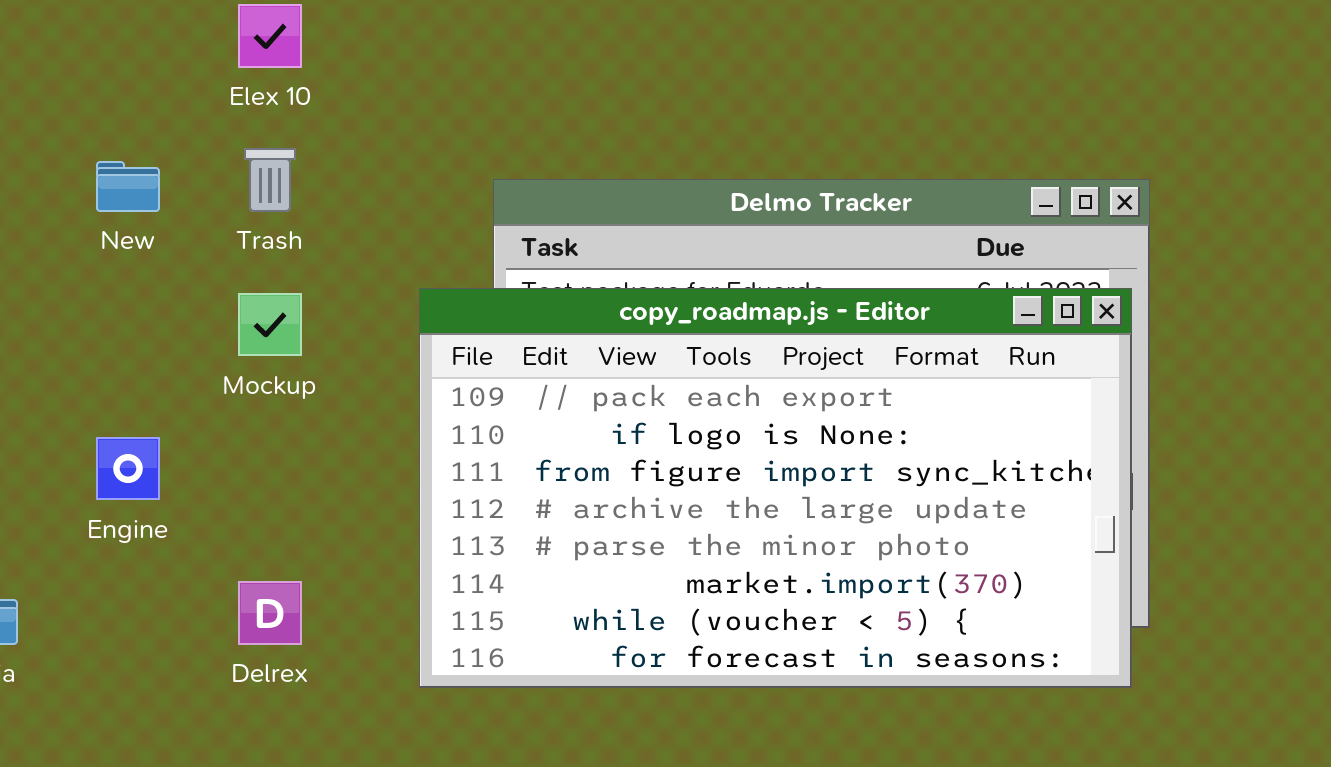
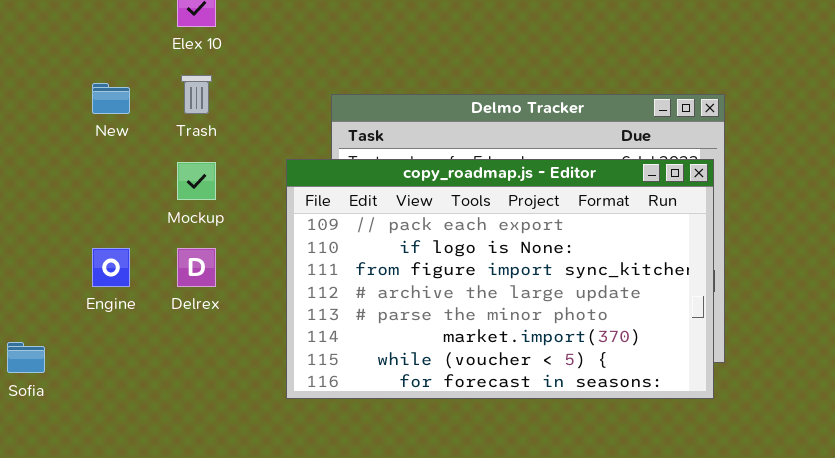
Delrex: [238,581,302,645] -> [177,248,216,287], moved

